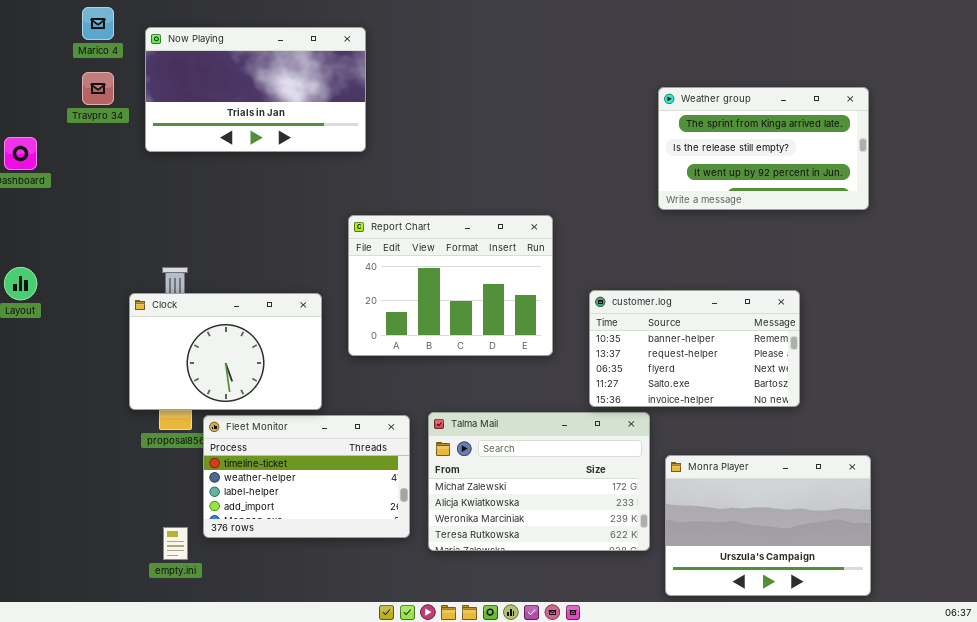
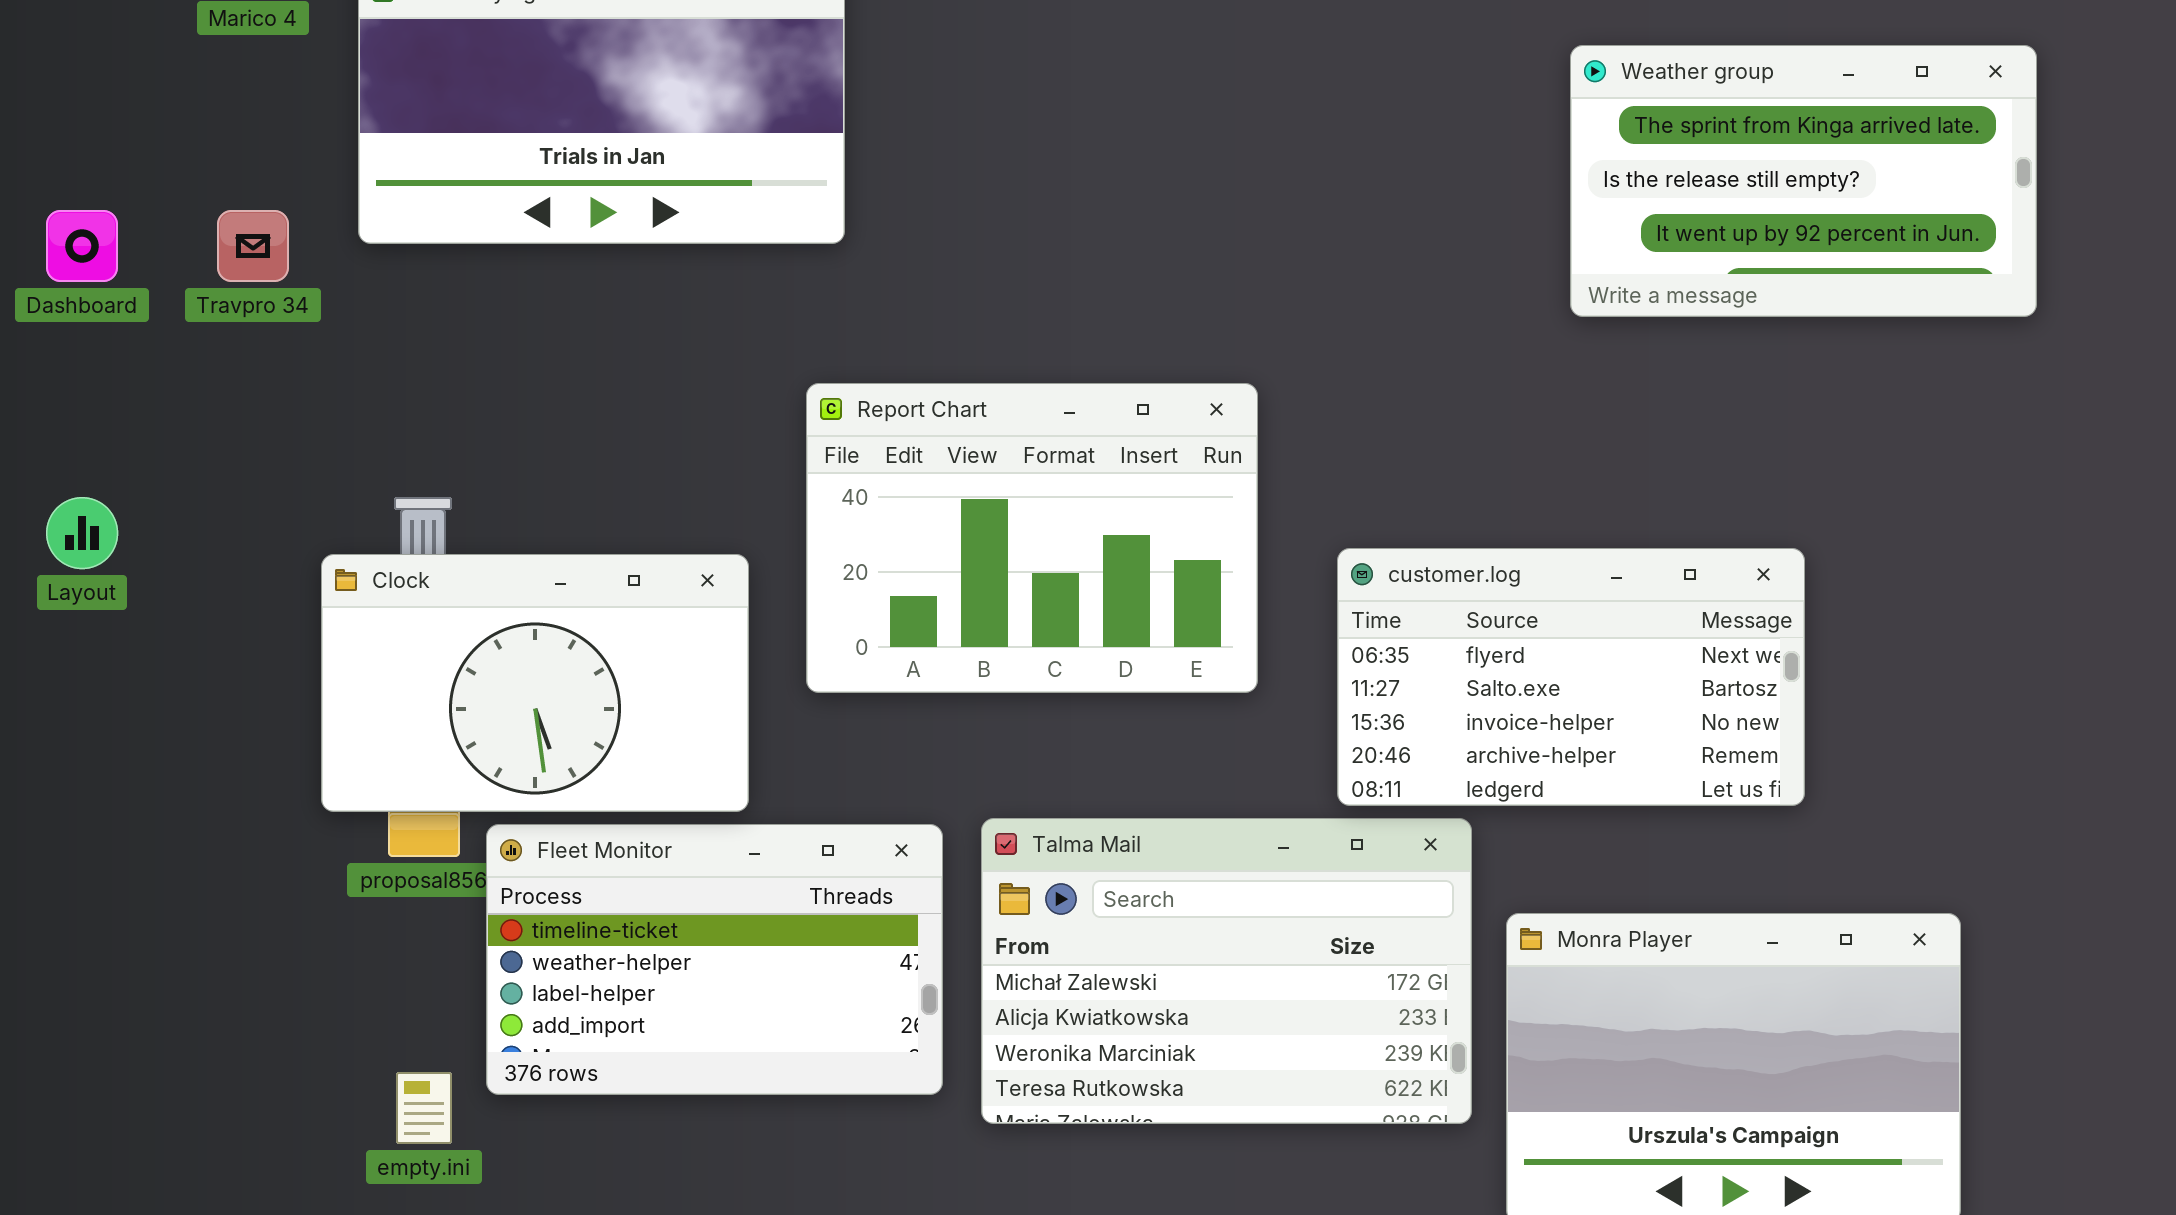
Travpro 34: [82,72,114,105] -> [217,210,289,282], moved
Weather group: [658,87,869,210] -> [1570,45,2037,317], moved
customer.log: [589,290,800,407] -> [1337,548,1805,806], scrolled down 2 rows

